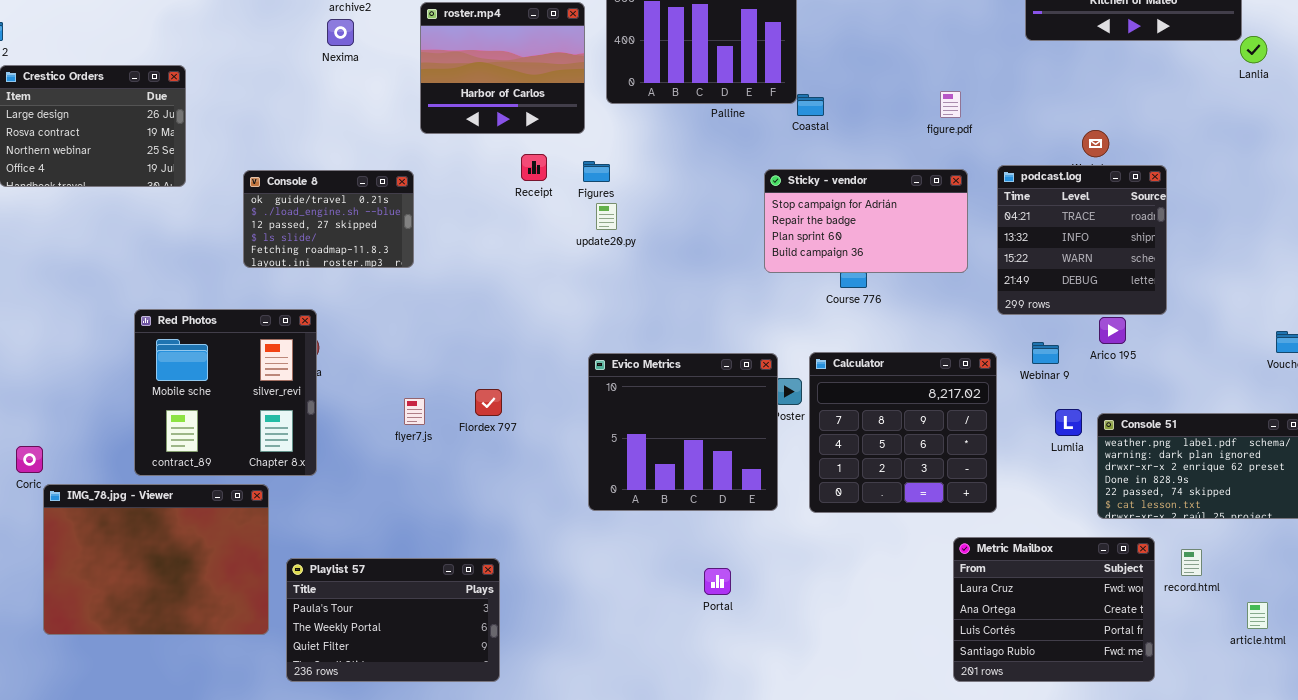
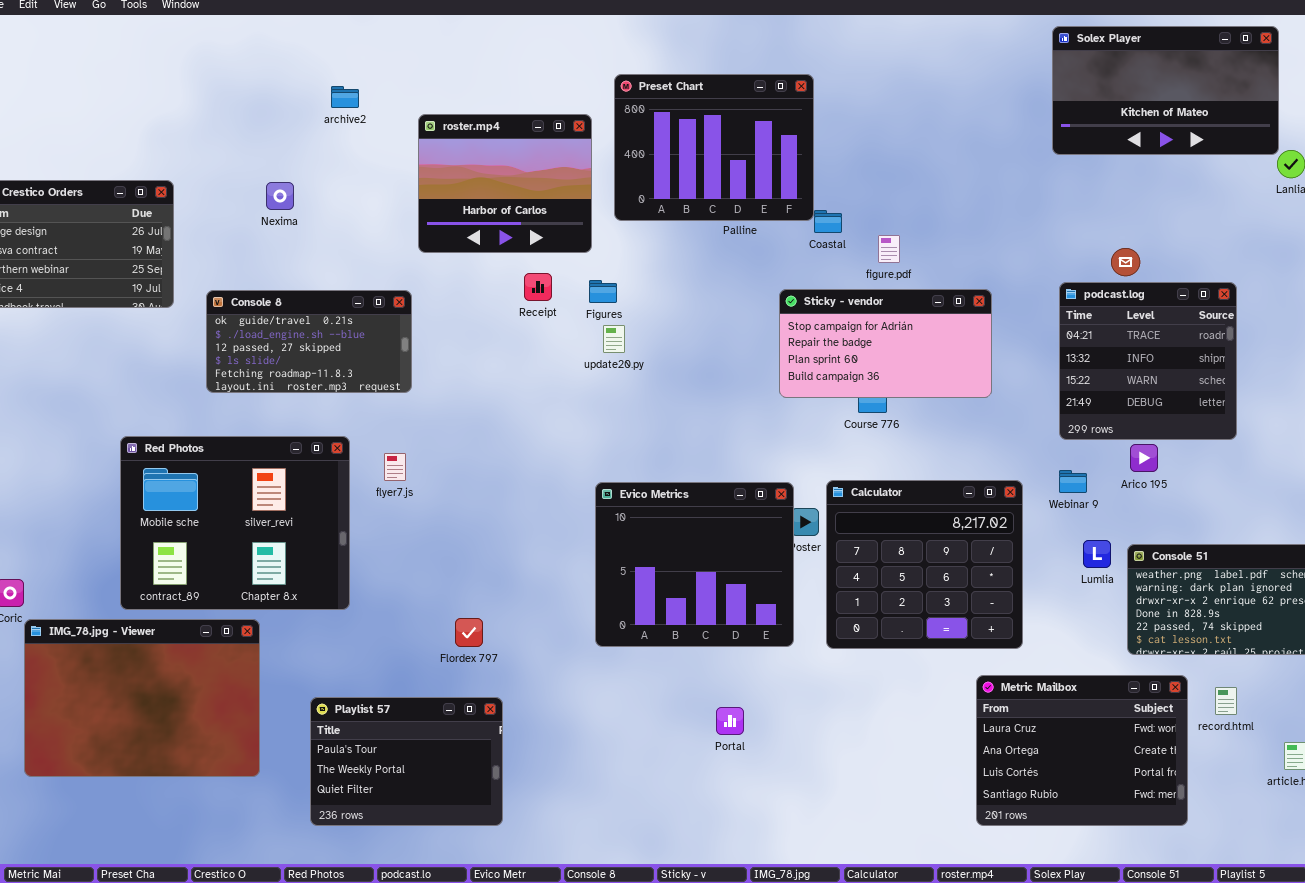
Nexima: [327,19,354,46] -> [266,182,294,210], moved
figure.pdf: [940,91,961,118] -> [878,235,900,263], moved
podcast.log: [997,165,1167,315] -> [1059,282,1237,440], moved
Console 8: [243,170,414,268] -> [206,290,412,393], resized
Red Photos: [134,309,317,476] -> [120,436,350,610], resized
Flordex 797: [475,389,502,416] -> [455,618,483,647], moved
flyer7.js: [404,398,425,425] -> [384,453,406,481], moved
Playlist 57: [286,558,500,682] -> [310,697,503,826], resized

